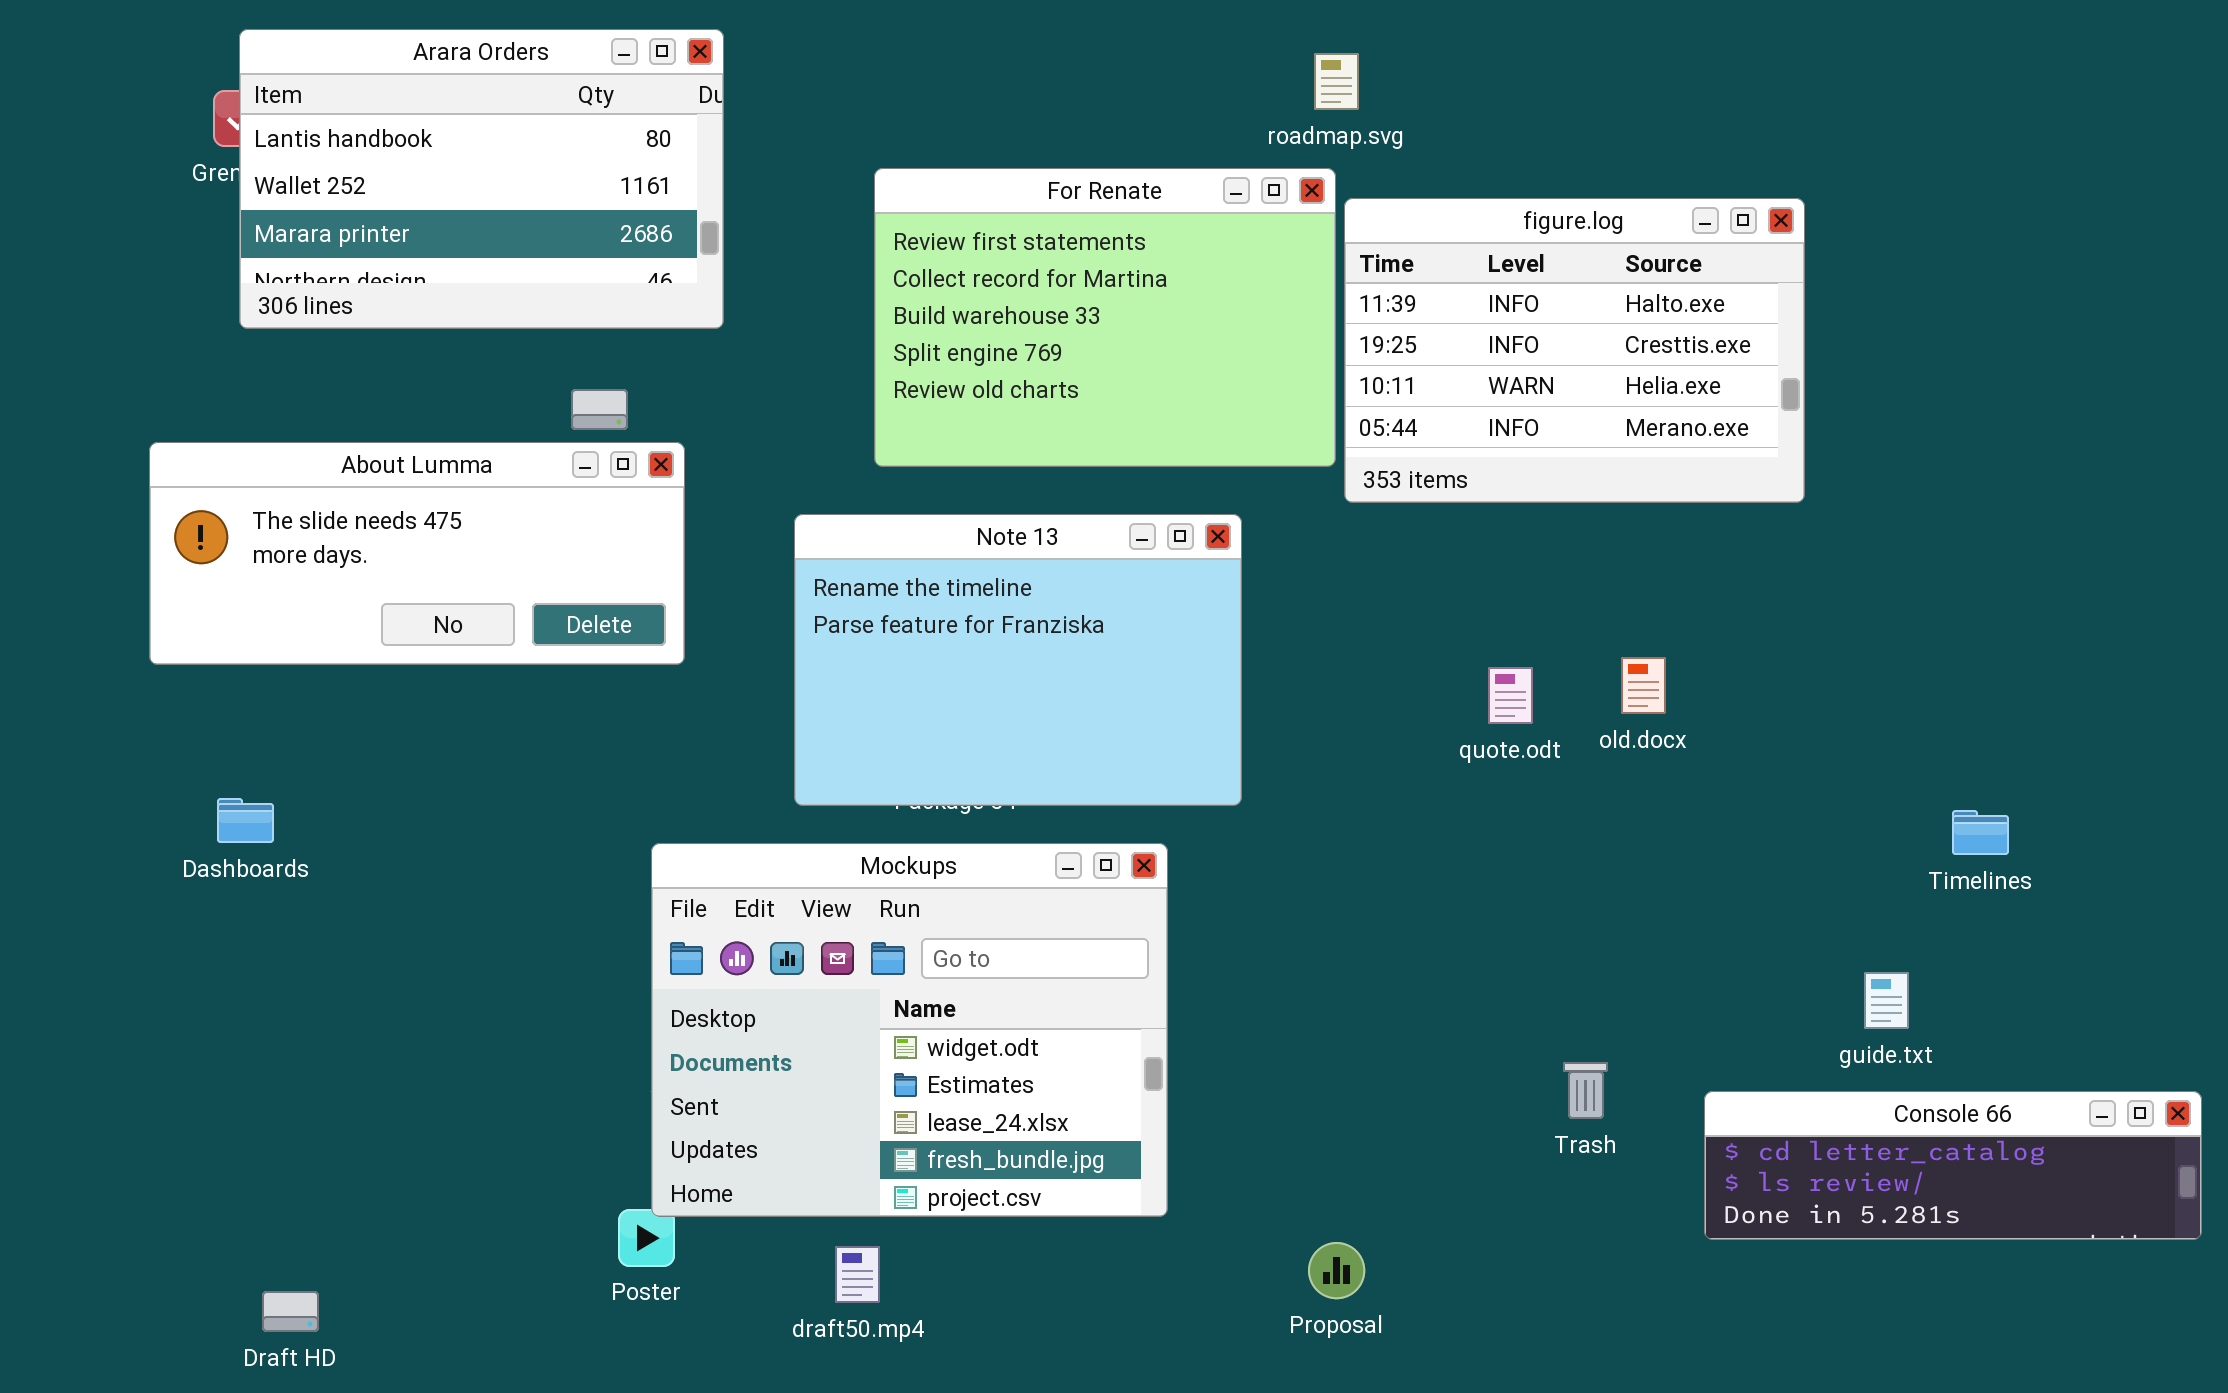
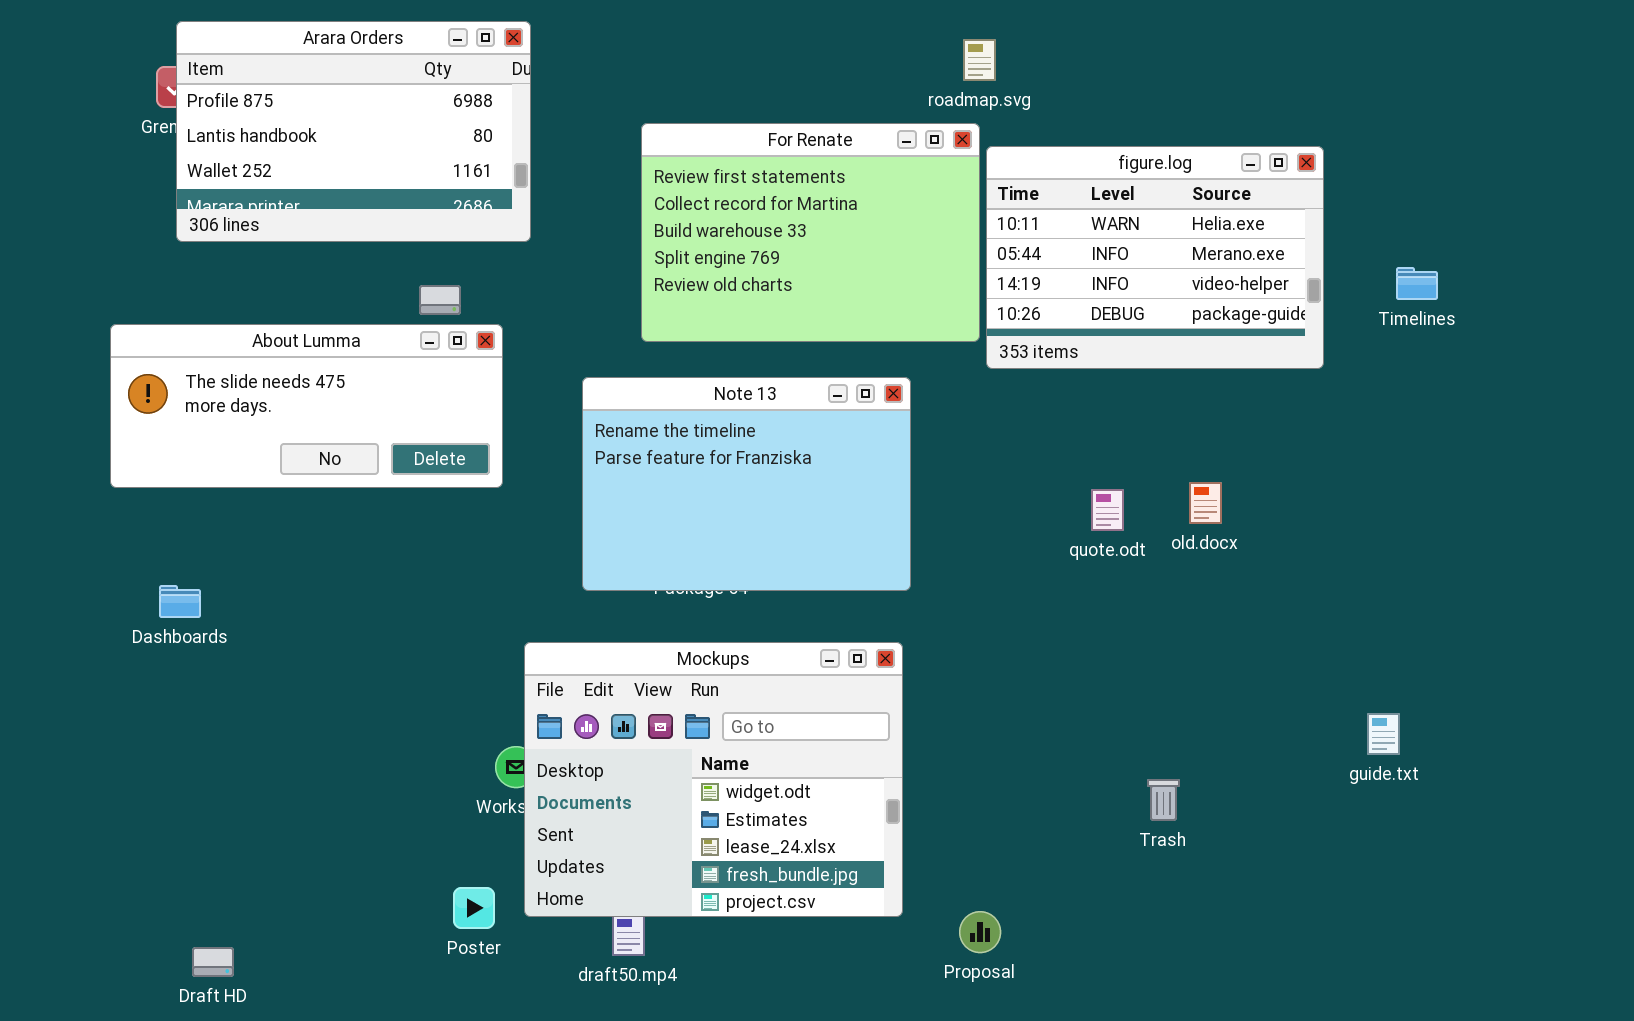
Arara Orders: [239,29,724,329] -> [176,21,531,242], scrolled up 1 row
figure.log: [1344,198,1805,503] -> [986,146,1324,369], scrolled down 2 rows
Timelines: [1952,810,2009,855] -> [1396,267,1438,300], moved
Mockups: [651,843,1168,1217] -> [524,642,903,917], moved
Console 66: [1704,1091,2202,1240] -> none, closed

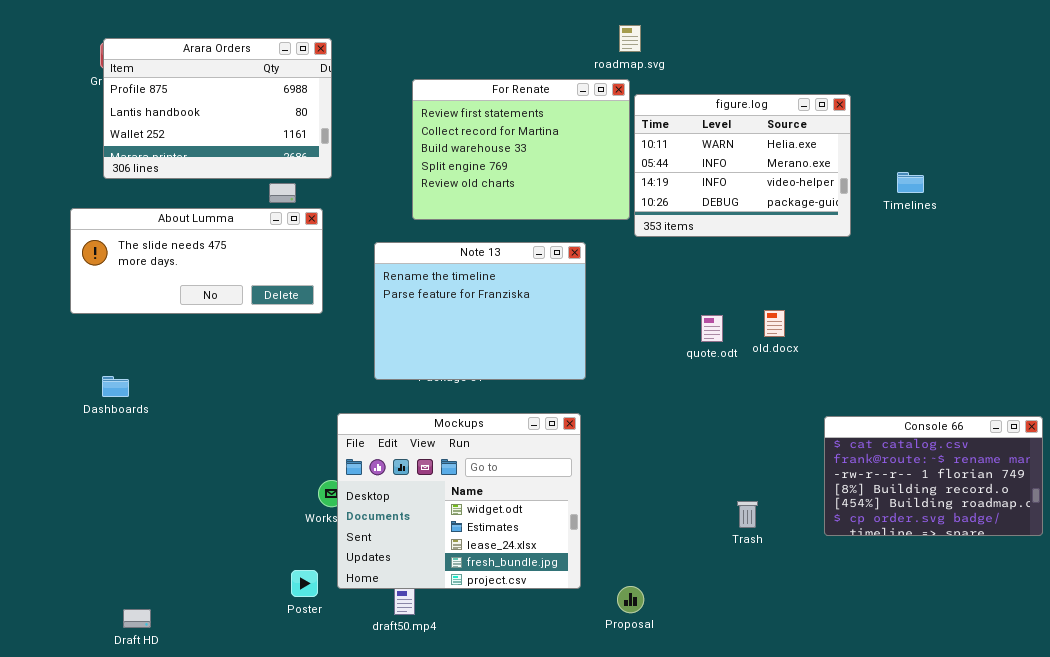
Arara Orders: [176,21,531,242] -> [103,38,332,179], moved
Console 66: none -> [824,416,1043,536], opened

